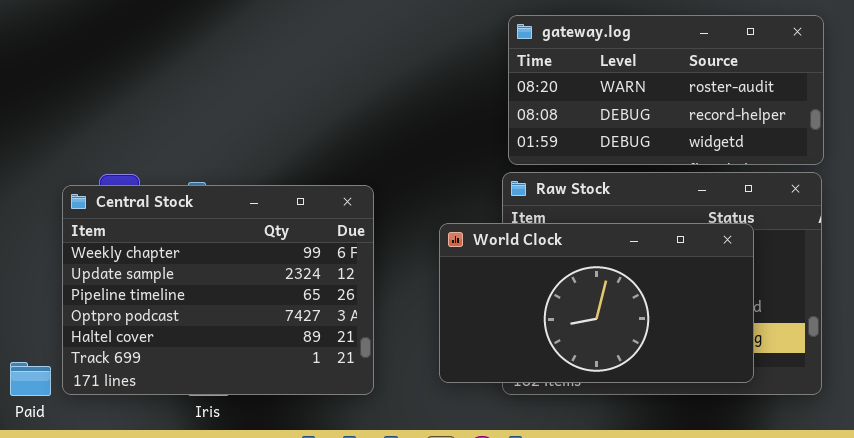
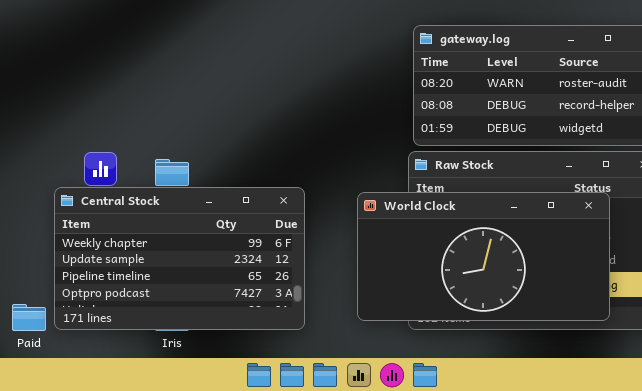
Central Stock: [62,185,374,395] -> [54,187,305,330], resized

